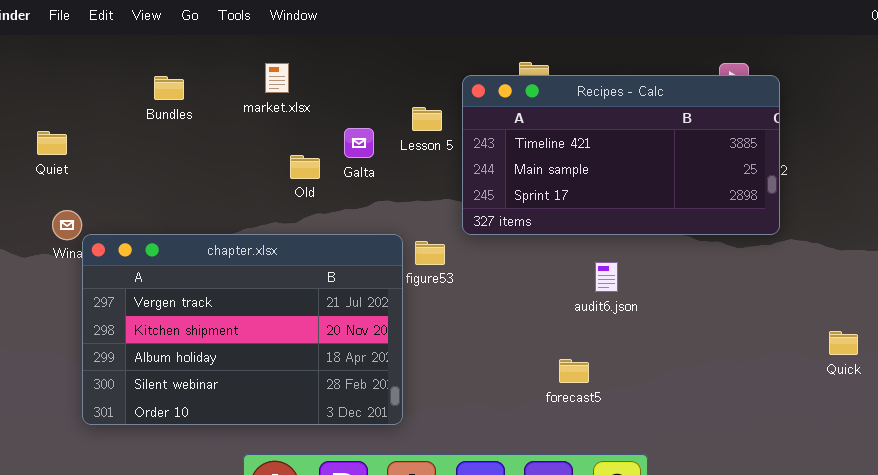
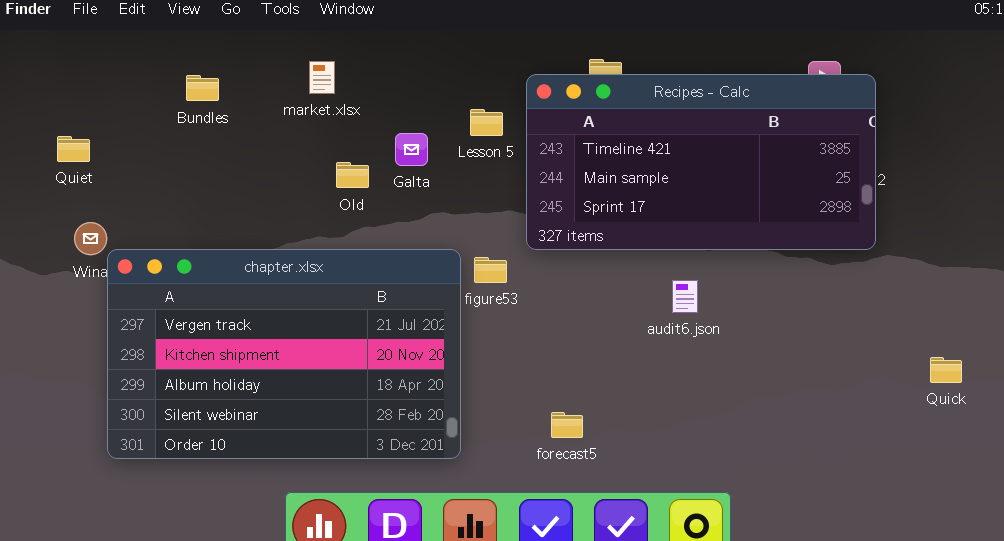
forecast5: [559,359,589,383] -> [551,412,583,438], moved

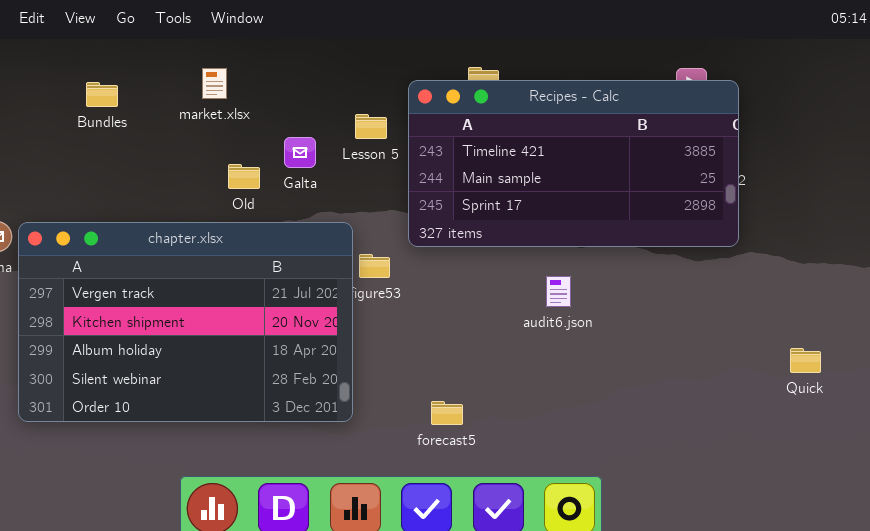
chapter.xlsx: [107,249,461,459] -> [18,222,353,422], moved

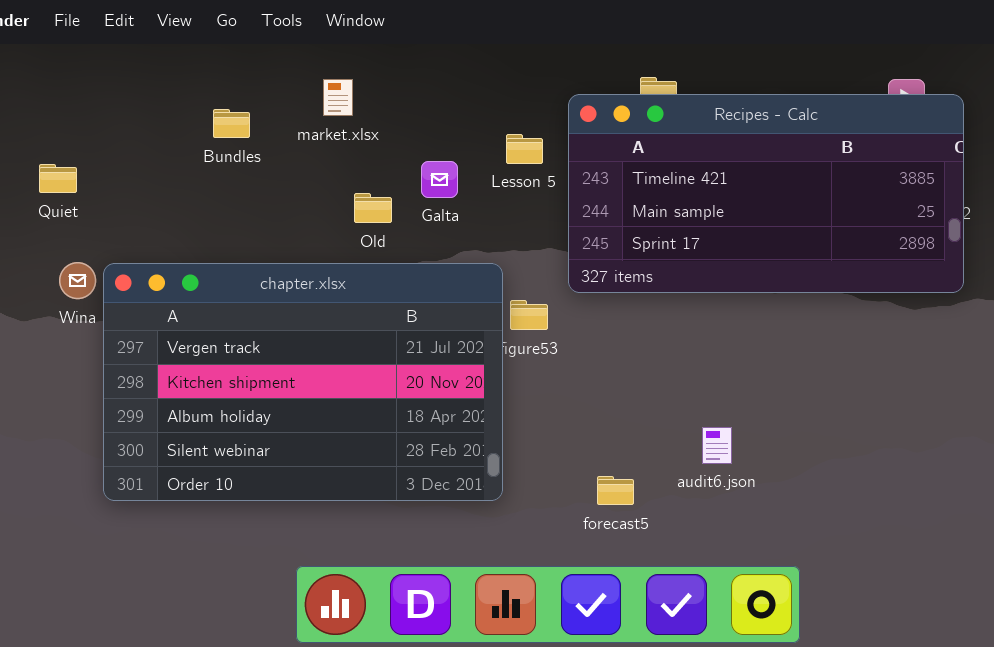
Bundles: [86,82,118,107] -> [213,109,250,138], moved
audit6.json: [546,276,571,307] -> [702,427,732,464], moved

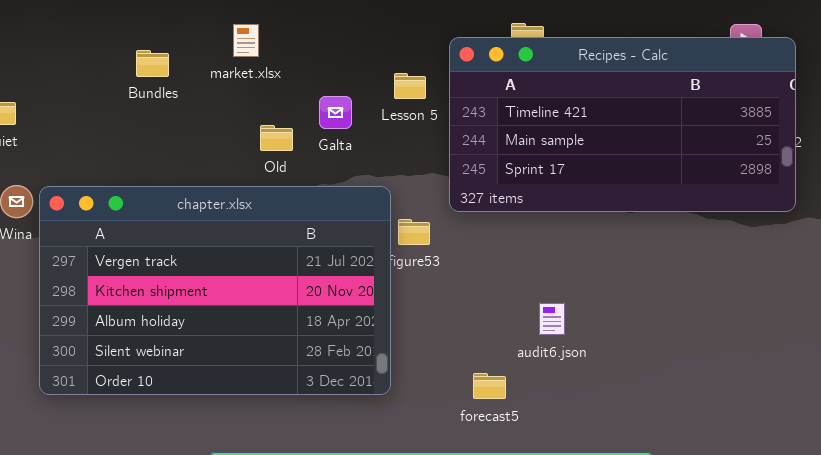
audit6.json: [702,427,732,464] -> [539,303,565,335], moved

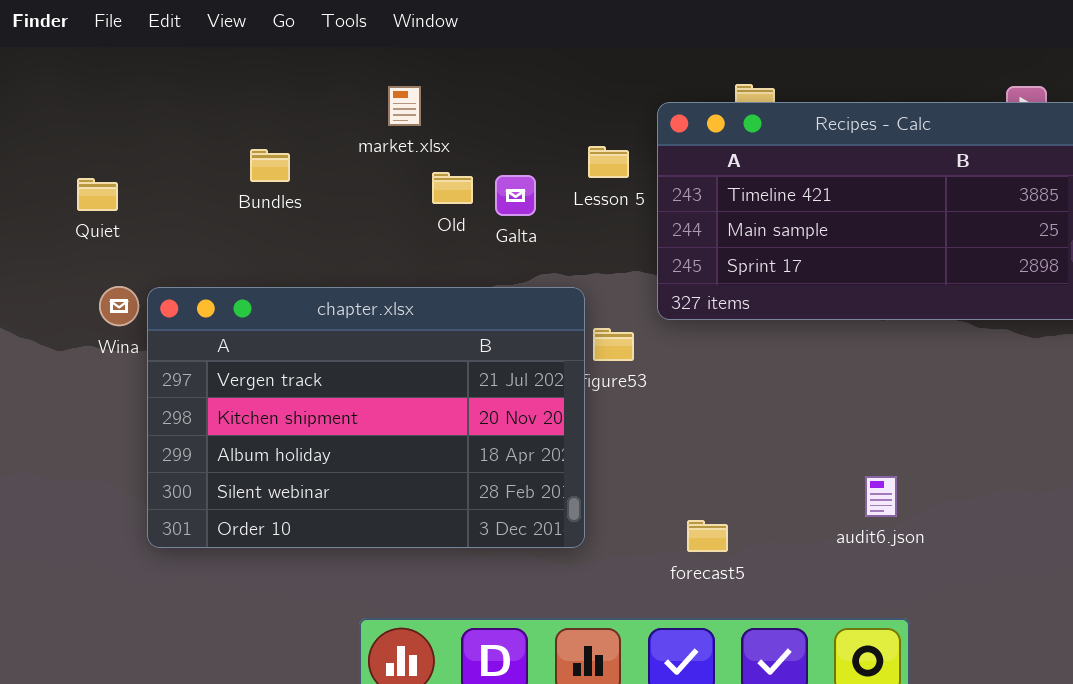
Bundles: [136,50,169,77] -> [250,149,290,182], moved
Old: [260,125,293,151] -> [432,172,473,204], moved
audit6.json: [539,303,565,335] -> [865,476,897,517], moved

